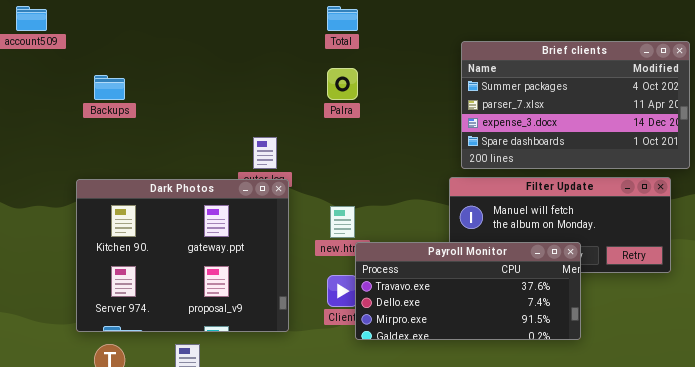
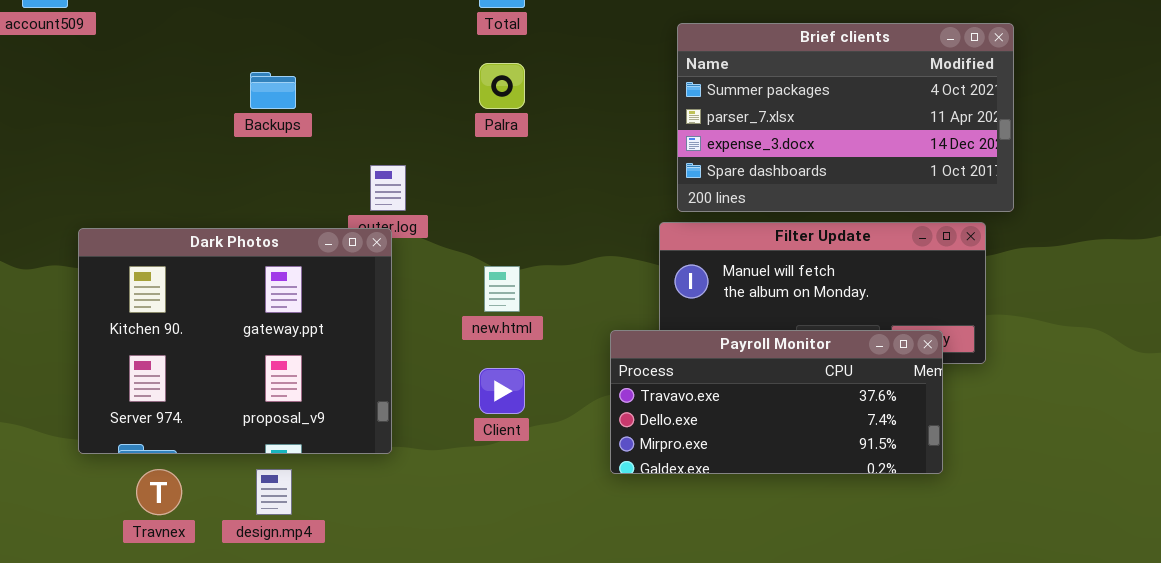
Backups: [94,75,125,100] -> [250,72,296,109], moved
Dark Photos: [76,179,289,332] -> [78,228,392,454], moved
Payroll Monitor: [355,242,581,340] -> [610,330,943,474], moved

